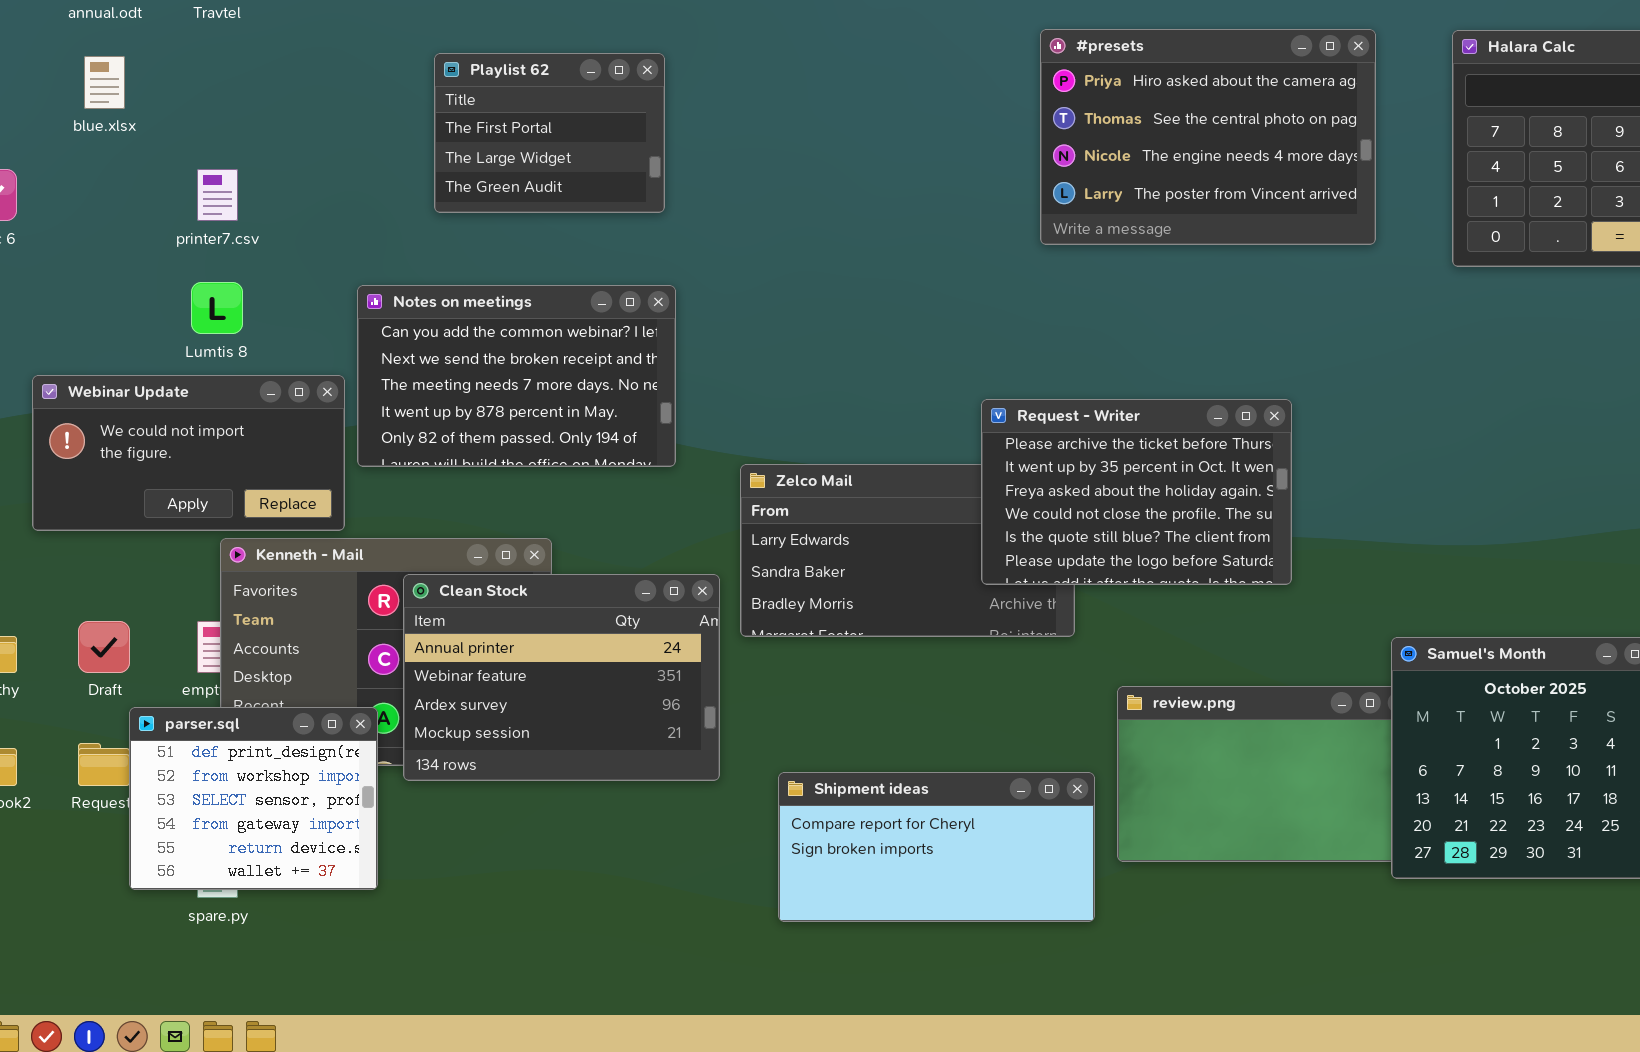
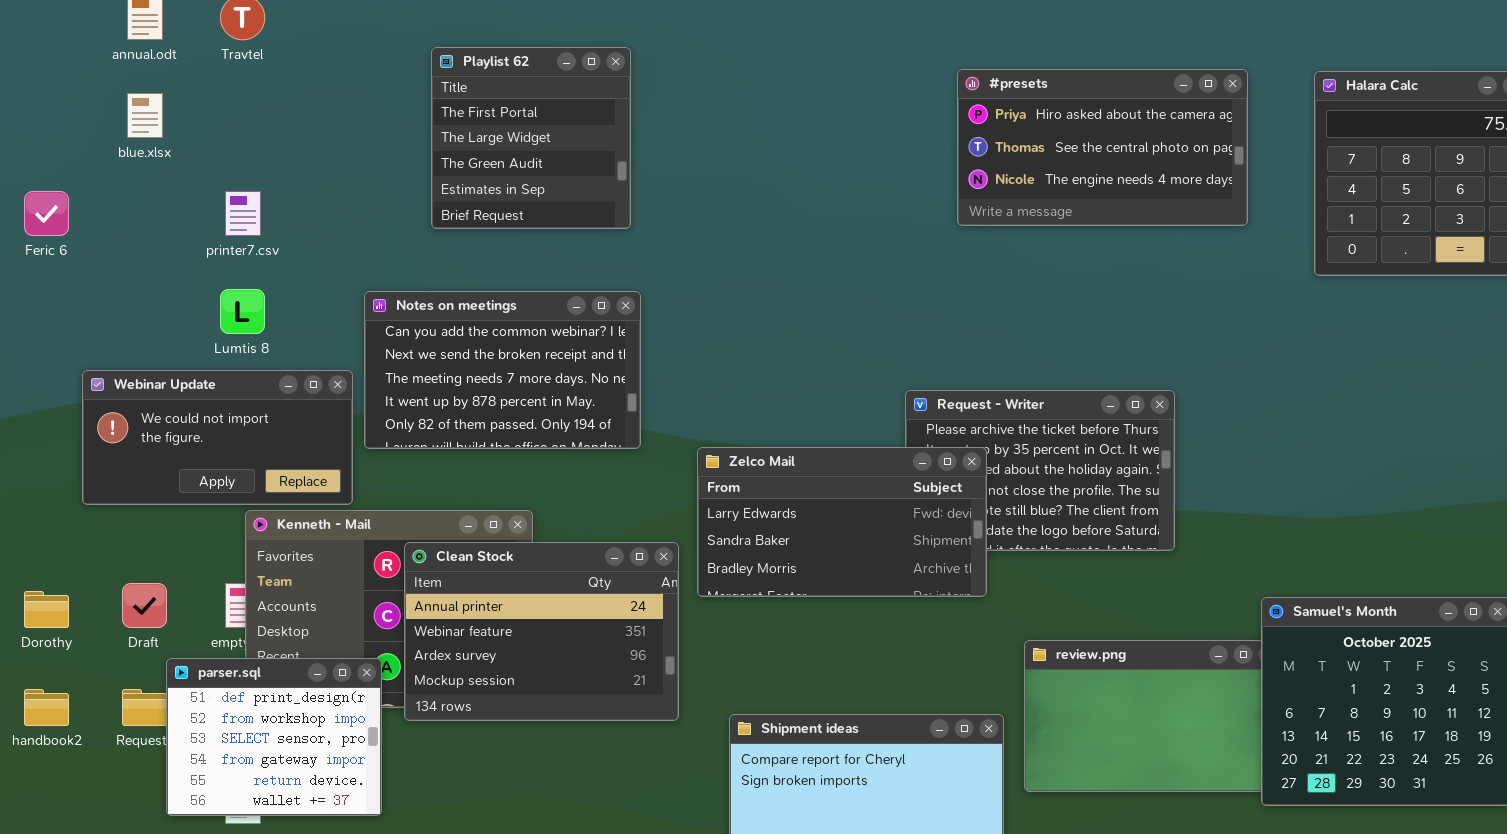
#presets: [1040,29,1376,245] -> [957,69,1248,226], resized
Playlist 62: [434,53,665,213] -> [431,47,631,229], resized
Zelco Mail: [740,464,1075,637] -> [697,447,987,597], raised

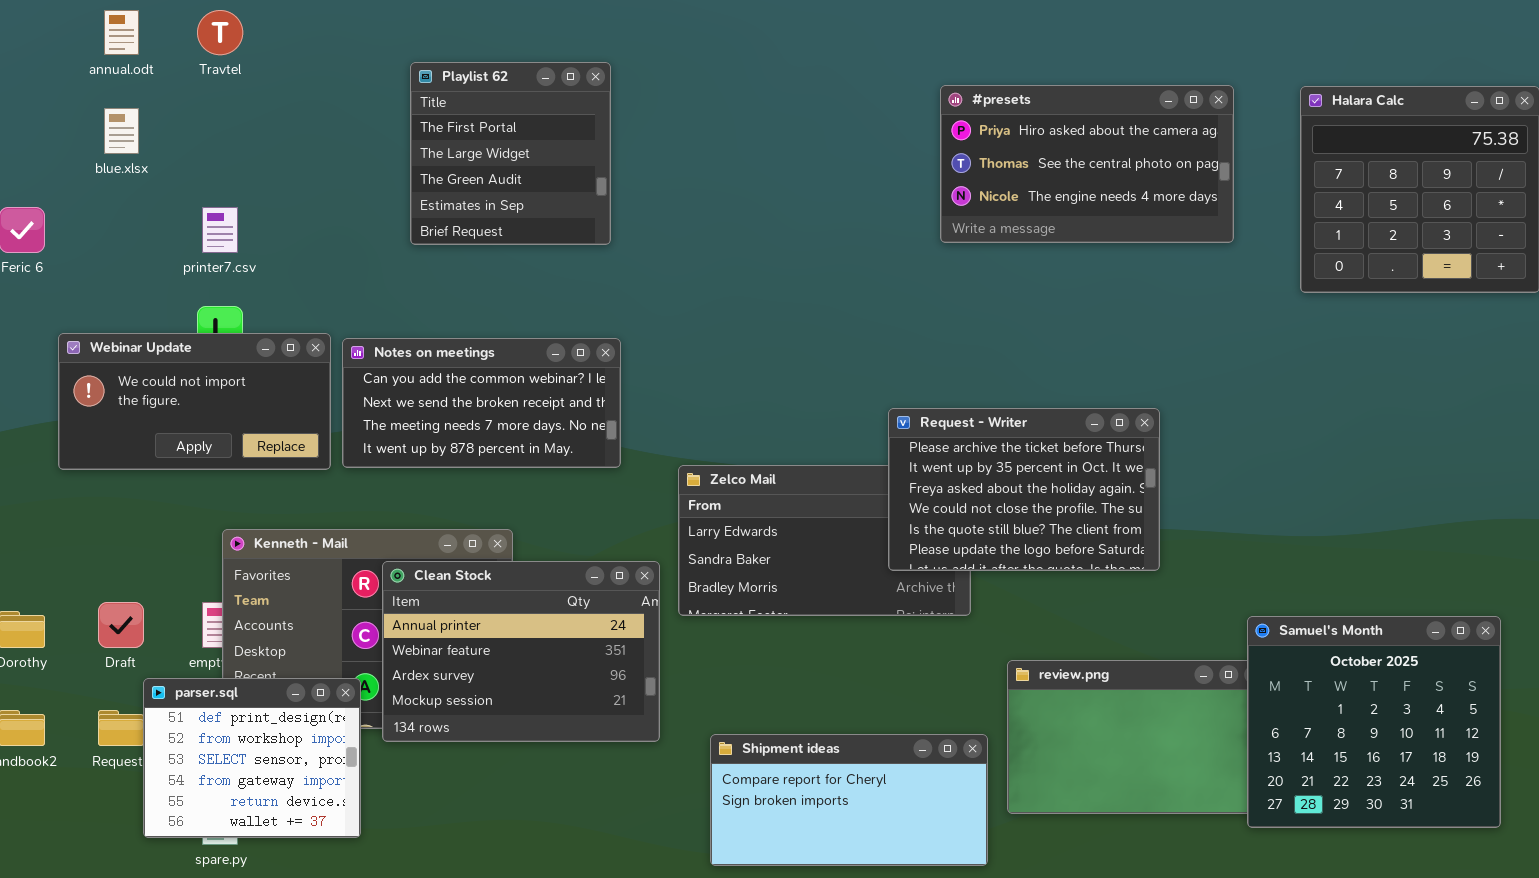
Notes on meetings: [364,291,641,449] -> [342,338,621,468], resized
Webinar Update: [82,370,353,505] -> [58,333,331,470], moved
Request - Writer: [905,390,1175,551] -> [888,408,1160,571], raised

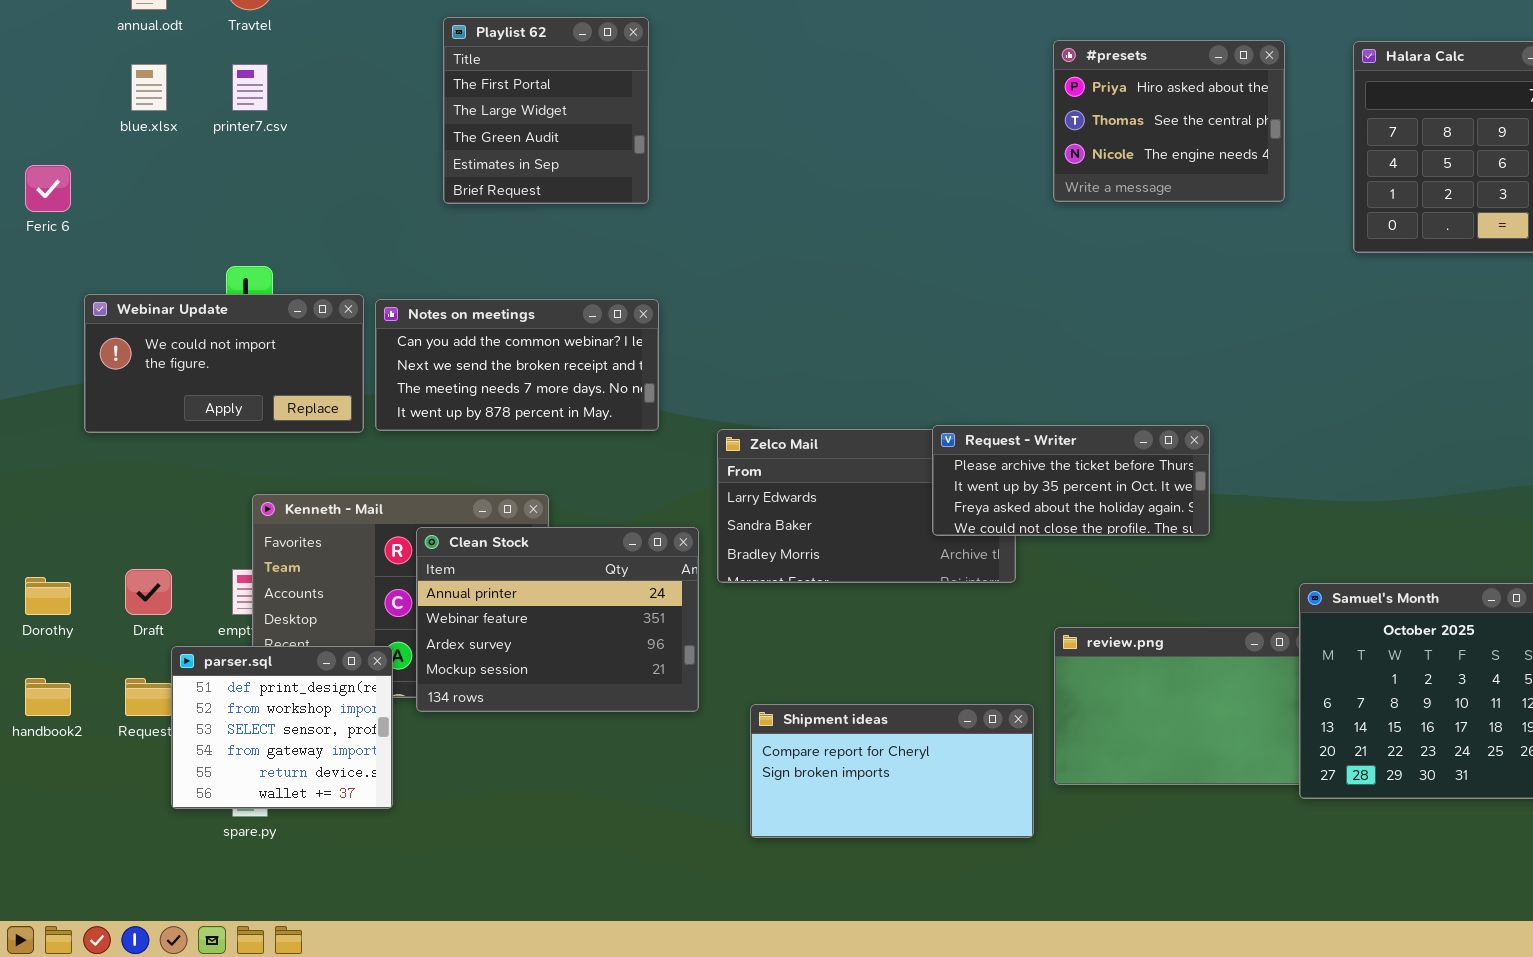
#presets: [940,85,1234,243] -> [1053,40,1285,202], resized
printer7.csv: [202,207,238,253] -> [232,64,268,111], moved
Request - Writer: [888,408,1160,571] -> [932,425,1210,536], resized

